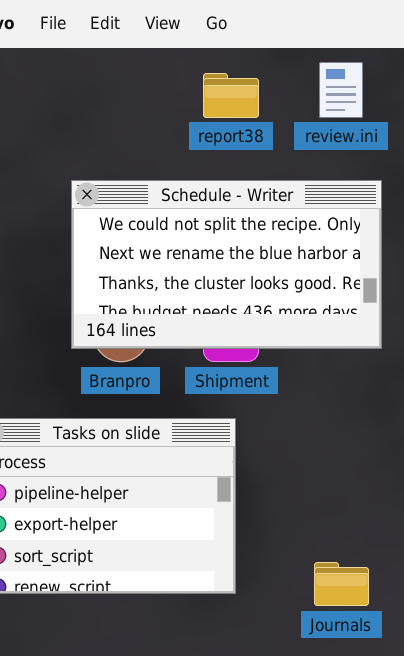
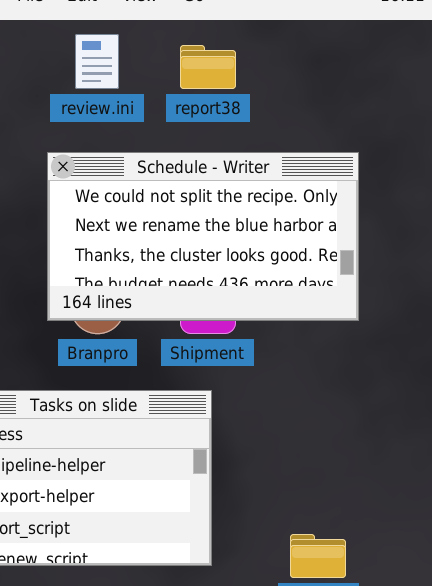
review.ini: [319,62,363,118] -> [75,34,119,89], moved

